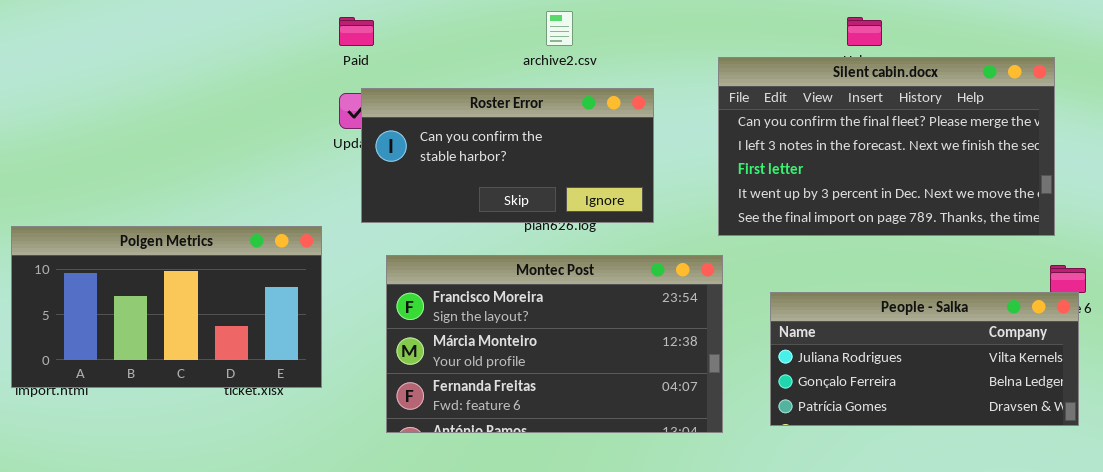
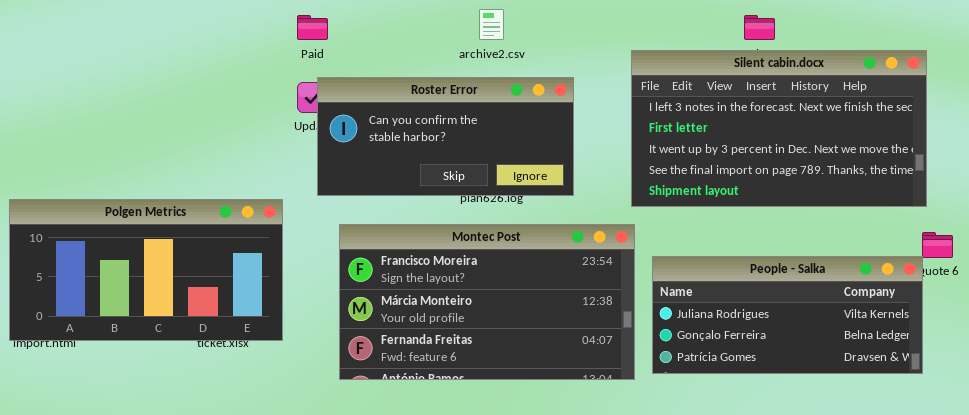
Silent cabin.docx: [718,57,1055,236] -> [631,50,927,207], scrolled down 1 row
People - Salka: [770,292,1079,426] -> [652,256,923,374], moved

